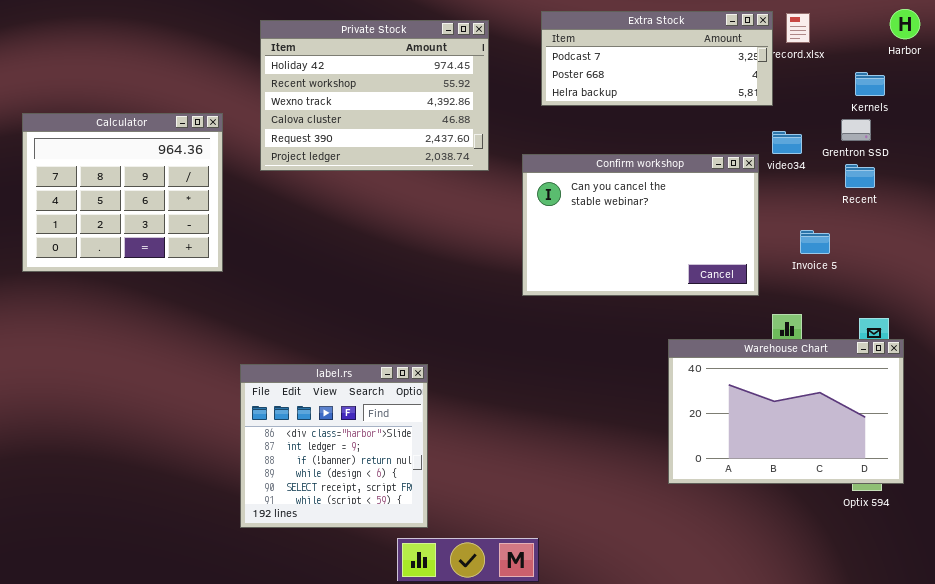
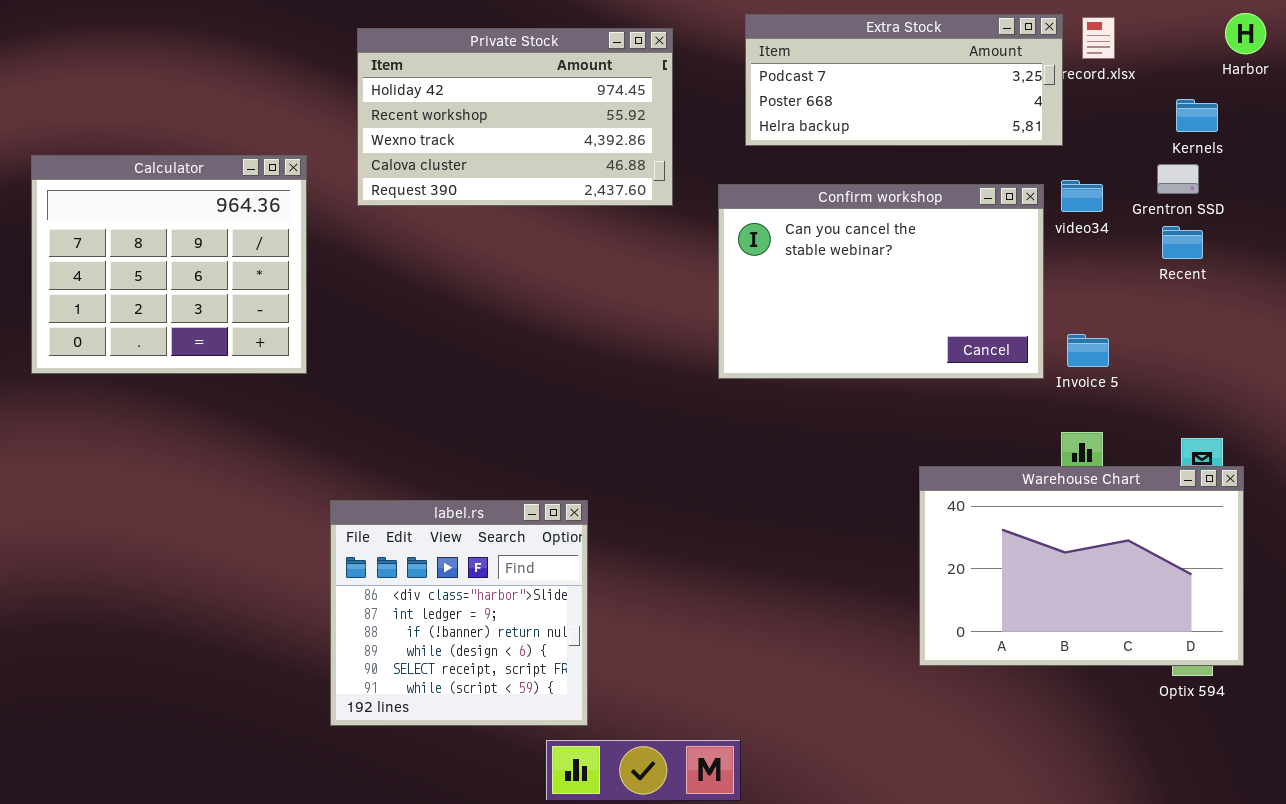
Private Stock: [260,20,489,171] -> [357,28,673,206], resized
Confirm workshop: [522,154,759,296] -> [718,184,1044,379], moved
Invoice 5: [800,230,830,254] -> [1067,334,1109,367], moved

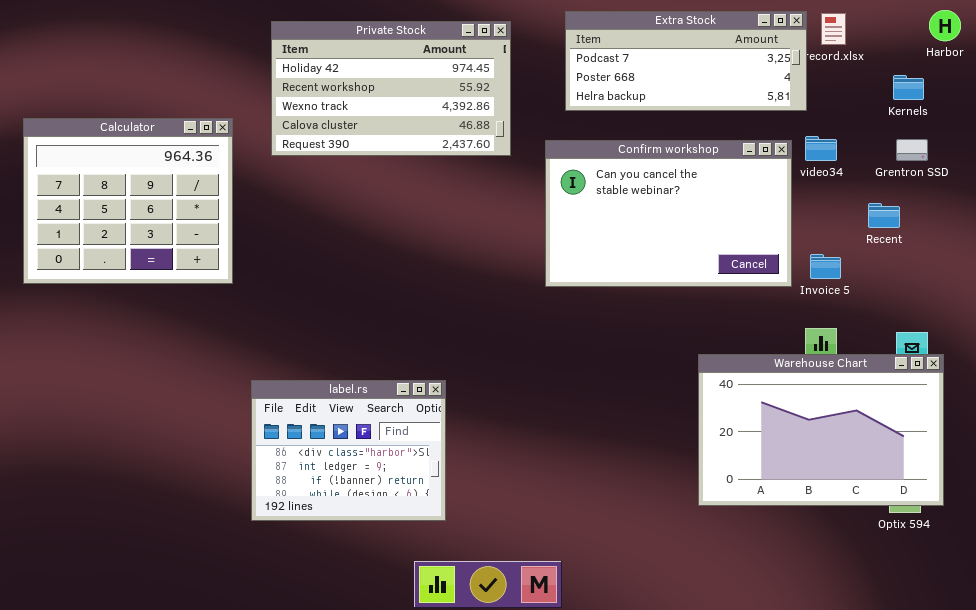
Grentron SSD: [1157,164,1199,194] -> [896,139,928,161], moved
Recent: [1162,226,1203,259] -> [868,203,900,228], moved
label.rs: [330,500,588,726] -> [251,380,446,521], resized

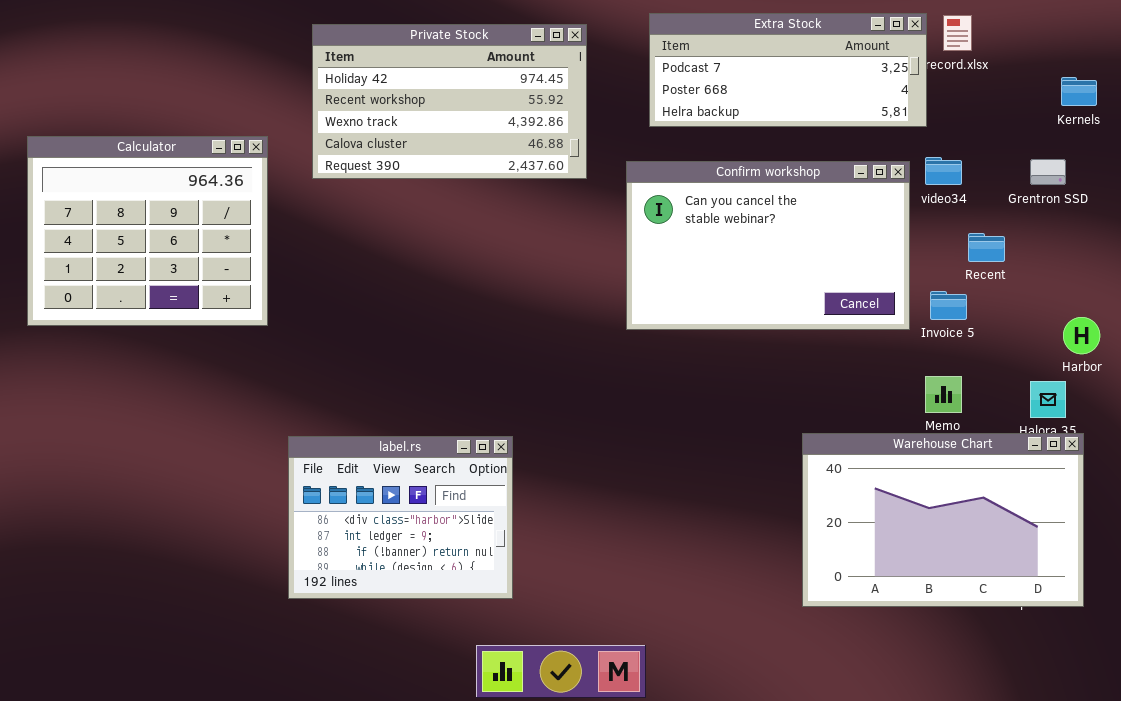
Harbor: [929,10,961,41] -> [1063,317,1100,354], moved
Kernels: [893,75,924,100] -> [1061,77,1097,106], moved
Recent: [868,203,900,228] -> [968,233,1005,262], moved
Warehouse Chart: [698,354,944,506] -> [802,433,1084,607], moved

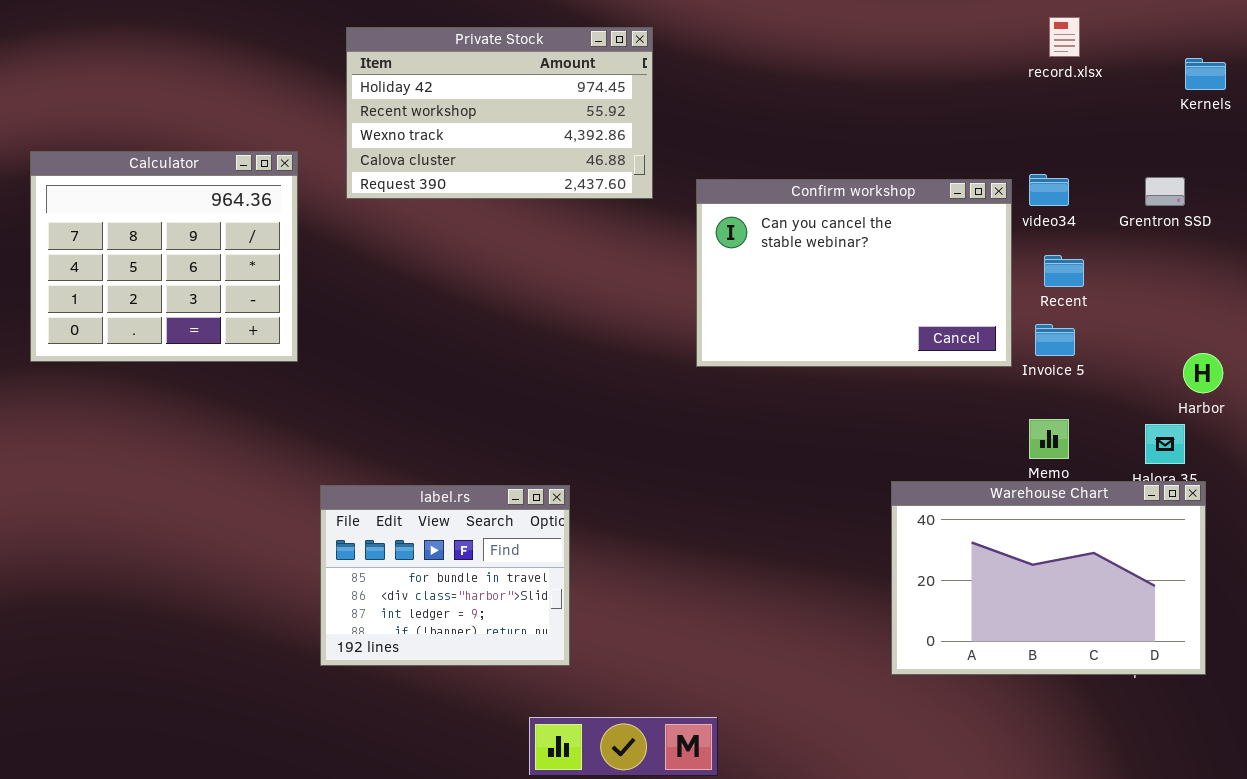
Extra Stock: [649,13,927,127] -> none, closed
Kernels: [1061,77,1097,106] -> [1185,58,1226,90], moved
Recent: [968,233,1005,262] -> [1044,255,1084,287], moved
label.rs: [288,436,513,599] -> [320,485,570,666], scrolled up 1 row

